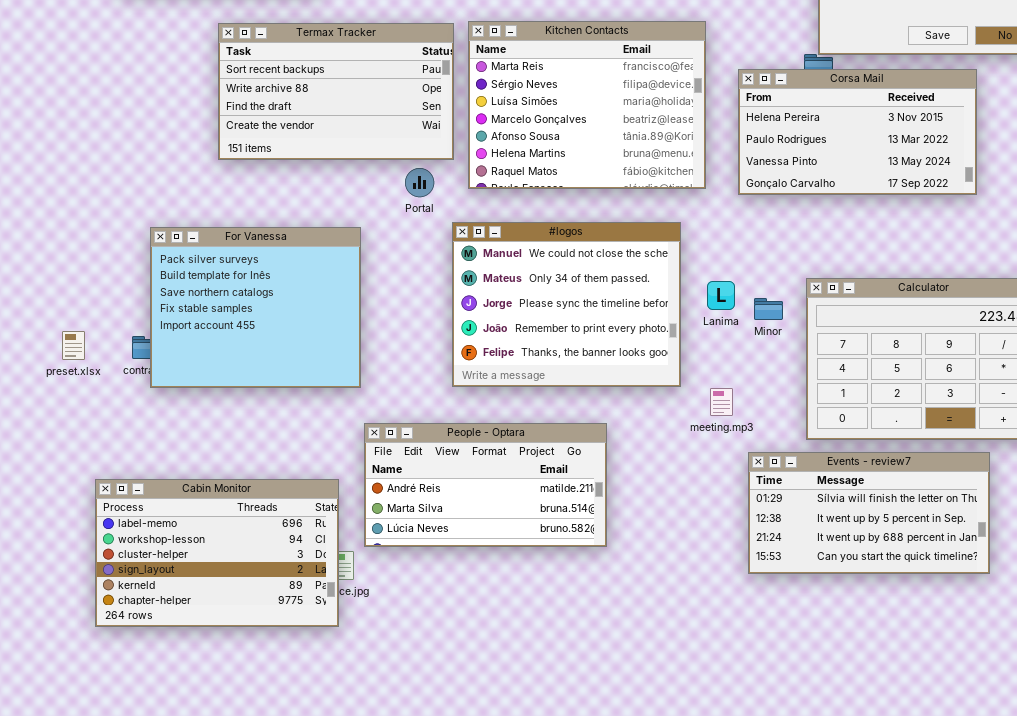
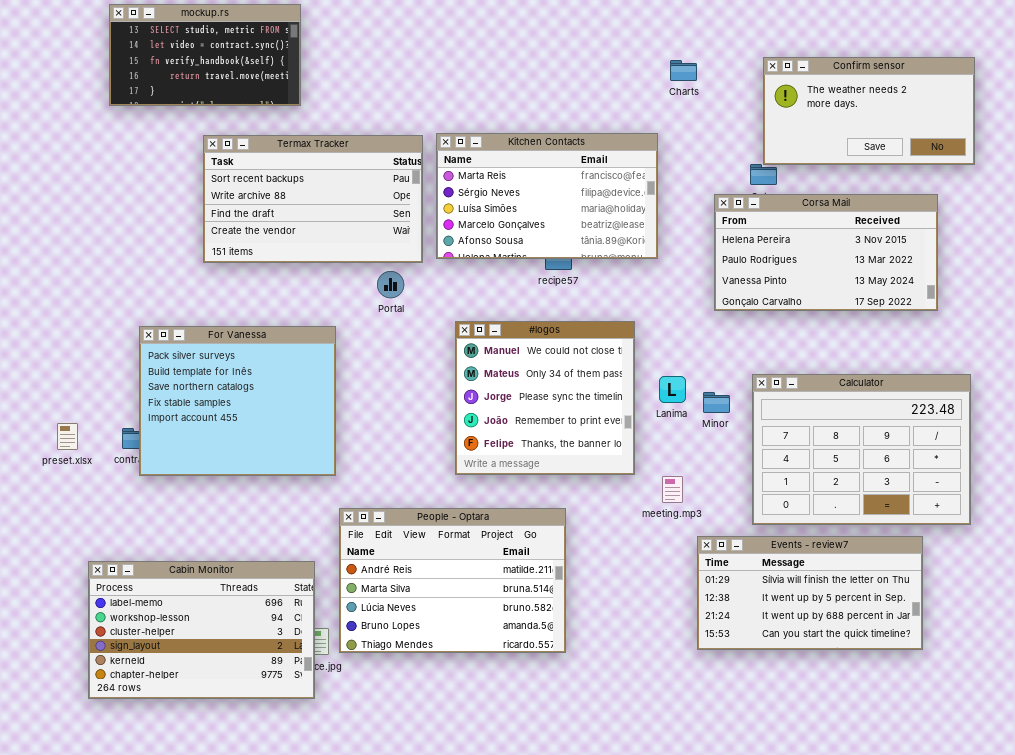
Kitchen Contacts: [468,21,706,189] -> [436,133,658,259], resized
Corsa Mail: [738,69,977,195] -> [714,194,938,311], moved
#logos: [452,222,681,387] -> [455,321,635,475], resized
People - Optara: [364,423,607,547] -> [339,508,566,653], resized

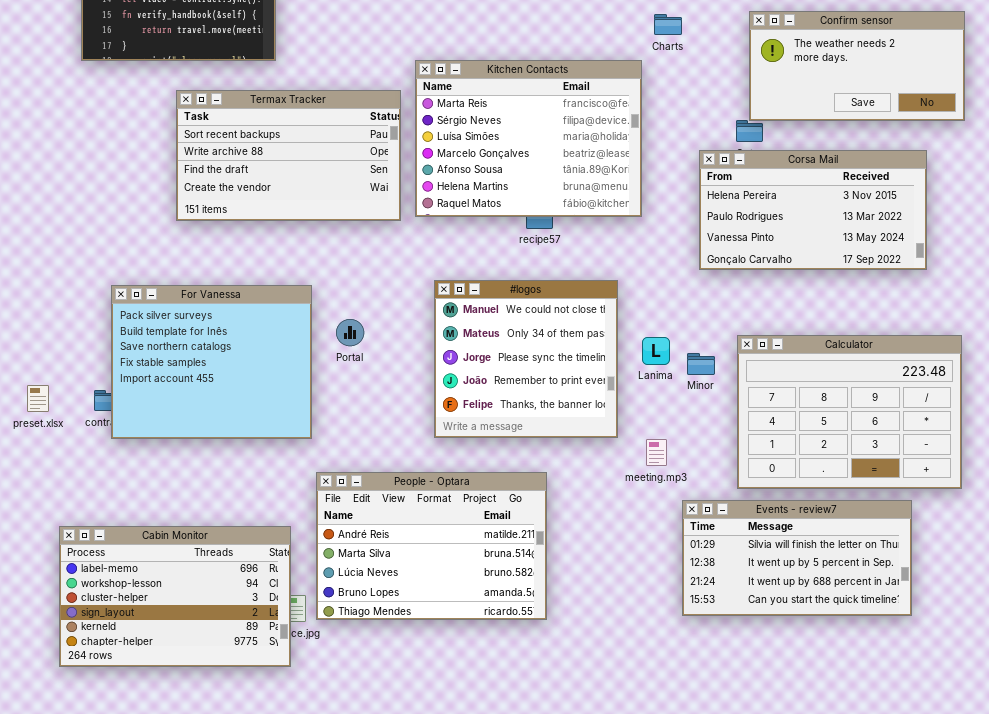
Kitchen Contacts: [436,133,658,259] -> [415,60,642,217], resized
Portal: [377,271,404,298] -> [336,319,364,346], moved

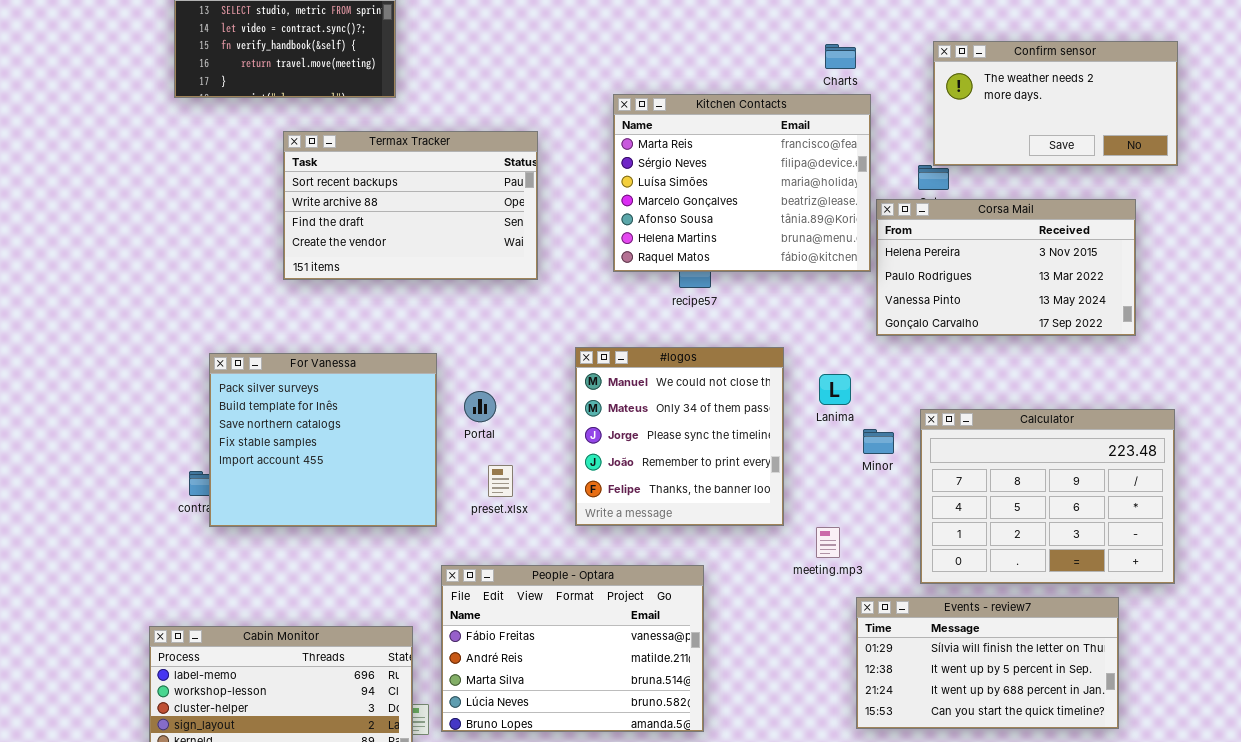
Kitchen Contacts: [415,60,642,217] -> [613,94,871,272], moved
Lanima: [642,337,670,365] -> [819,374,851,405], moved
preset.xlsx: [27,385,49,412] -> [488,465,513,497], moved
People - Optara: [316,472,547,620] -> [441,565,704,732], scrolled up 1 row

